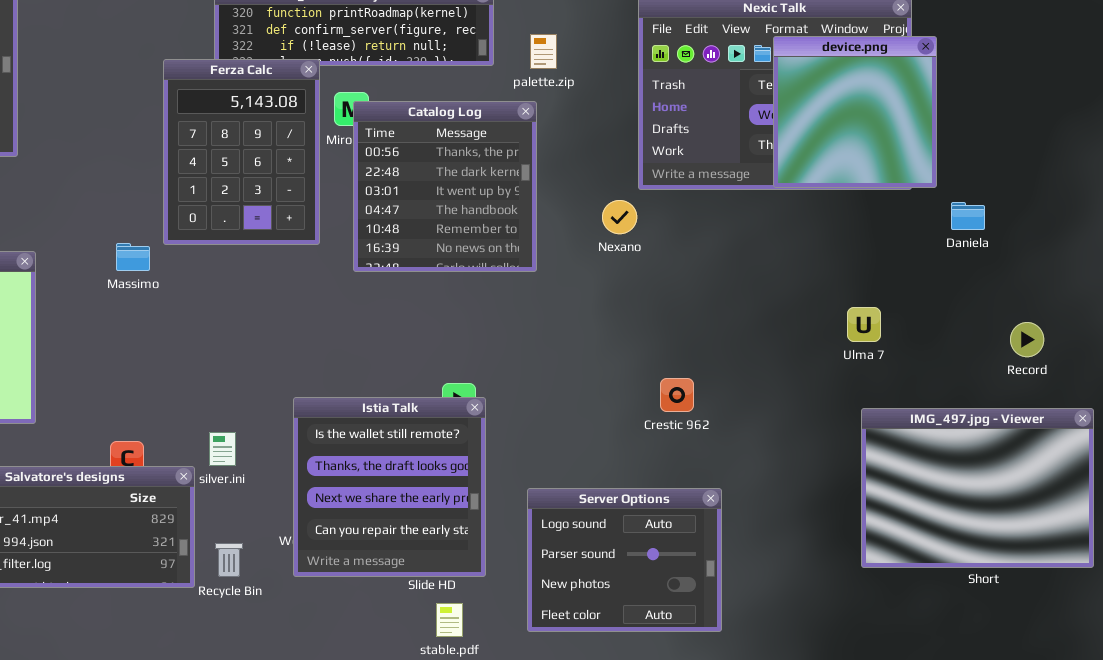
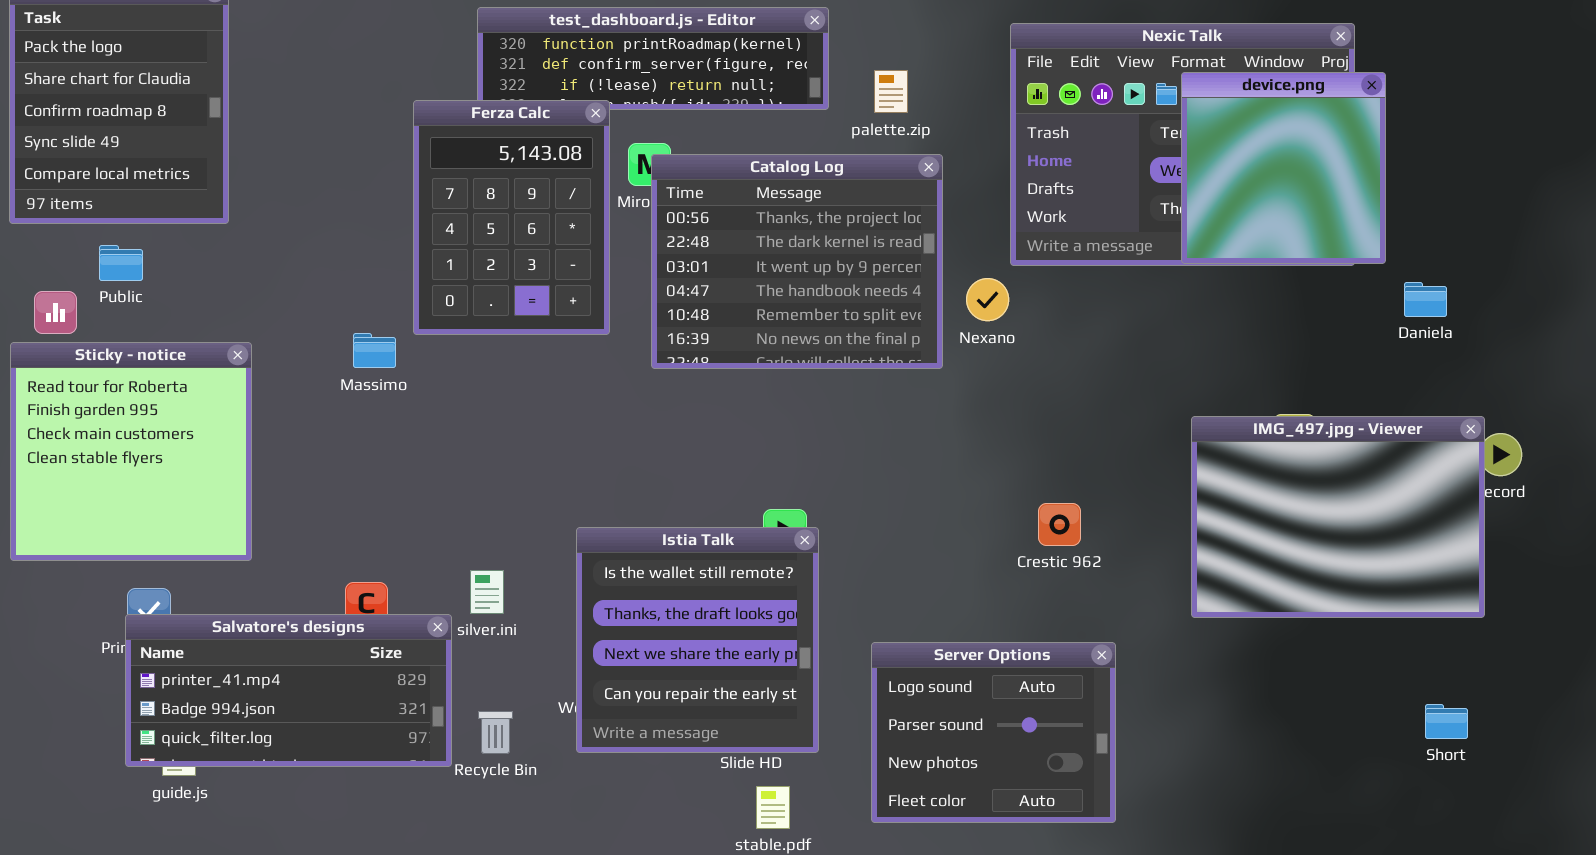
Catalog Log: [353,101,537,272] -> [651,154,943,369], resized
IMG_497.jpg - Viewer: [861,408,1094,568] -> [1191,416,1485,618], moved

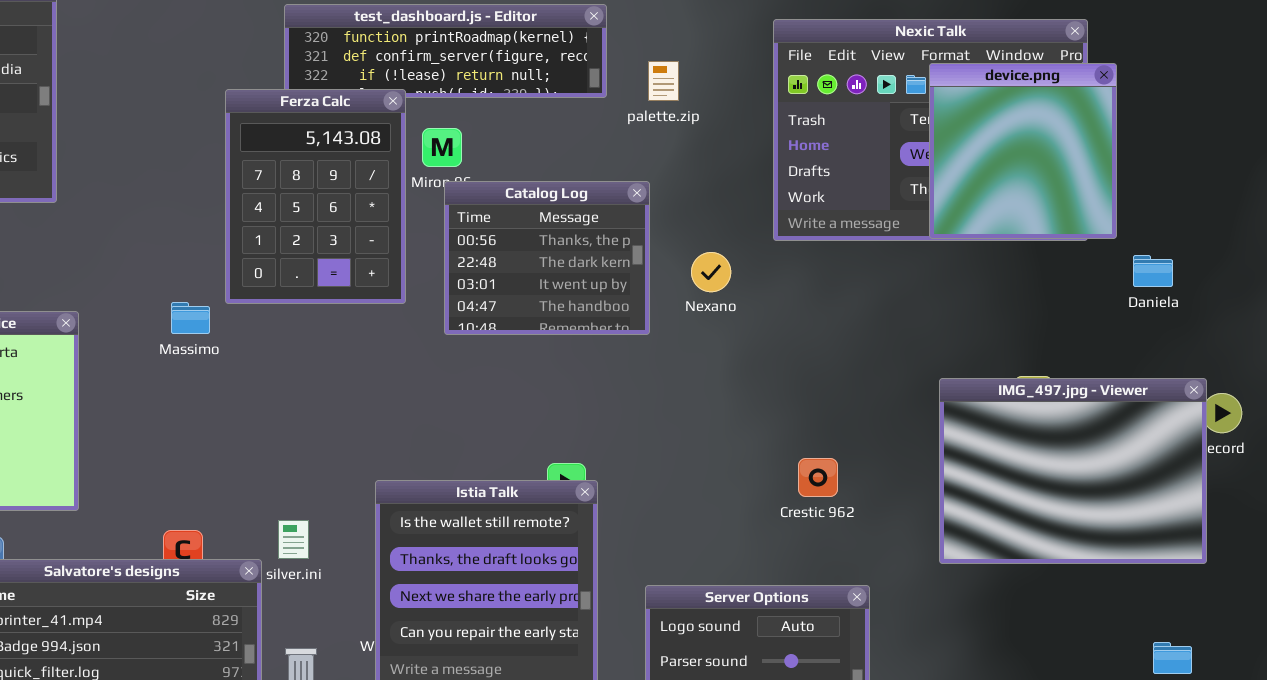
Catalog Log: [651,154,943,369] -> [444,181,650,335], resized
Nexano: [966,278,1009,321] -> [691,252,731,292], moved

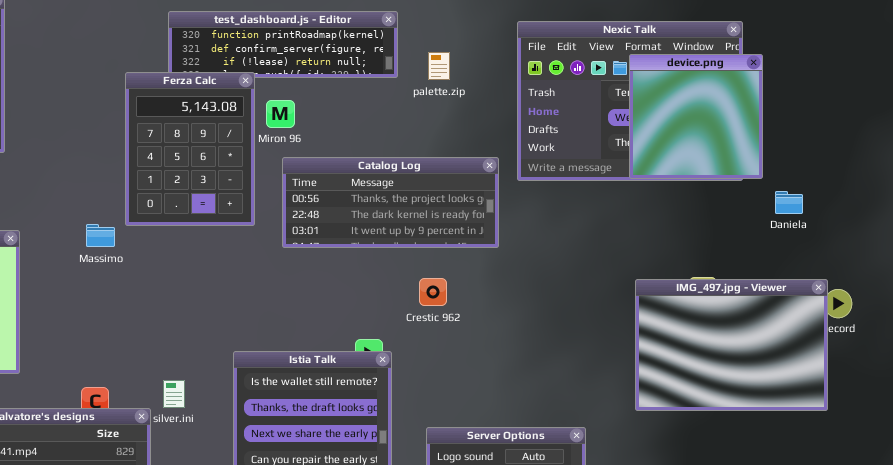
Catalog Log: [444,181,650,335] -> [282,157,499,248], resized
Crestic 962: [798,458,838,497] -> [419,278,447,306], moved

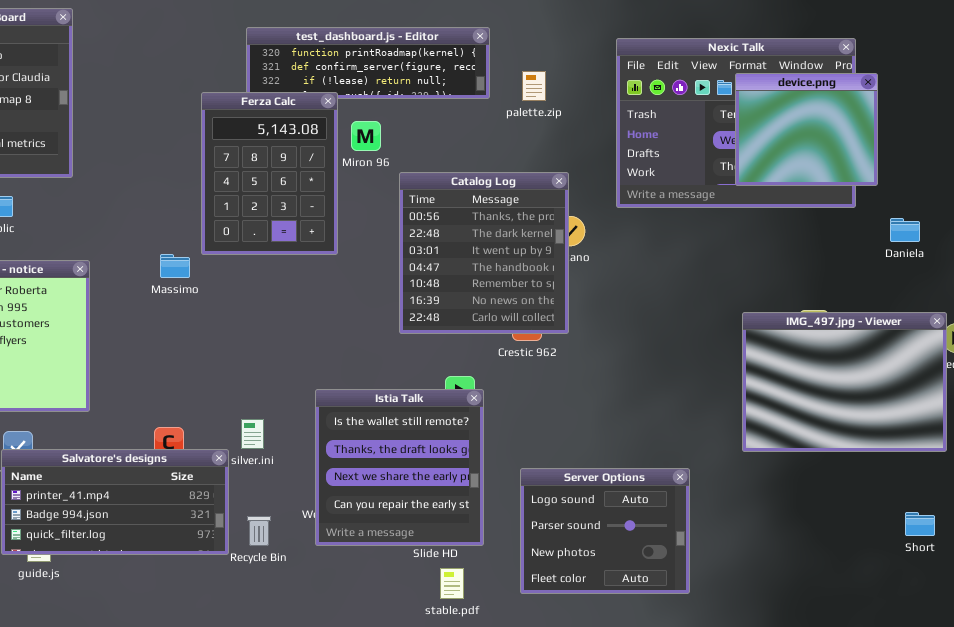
device.png: [629,54,763,179] -> [735,73,878,186], resized
Catalog Log: [282,157,499,248] -> [399,172,569,334], moved, resized

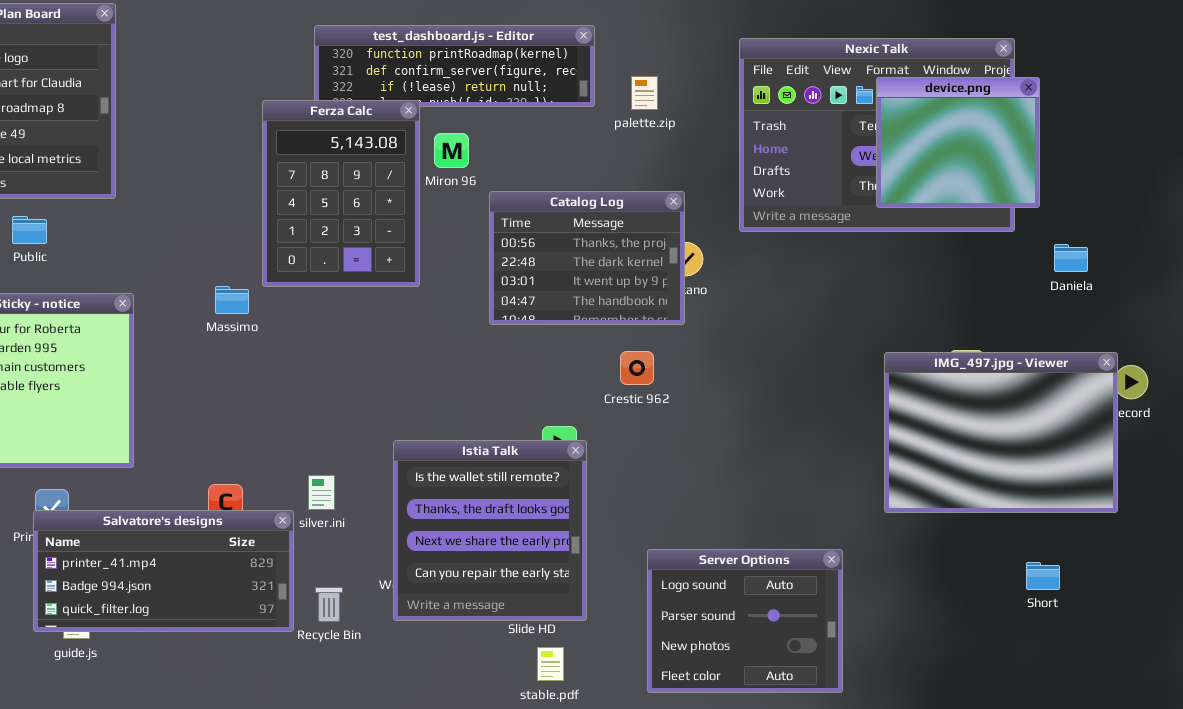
Catalog Log: [399,172,569,334] -> [489,191,685,325], resized
Server Options: [520,468,690,594] -> [647,549,843,693], moved
Short: [905,512,935,536] -> [1026,562,1060,590], moved

